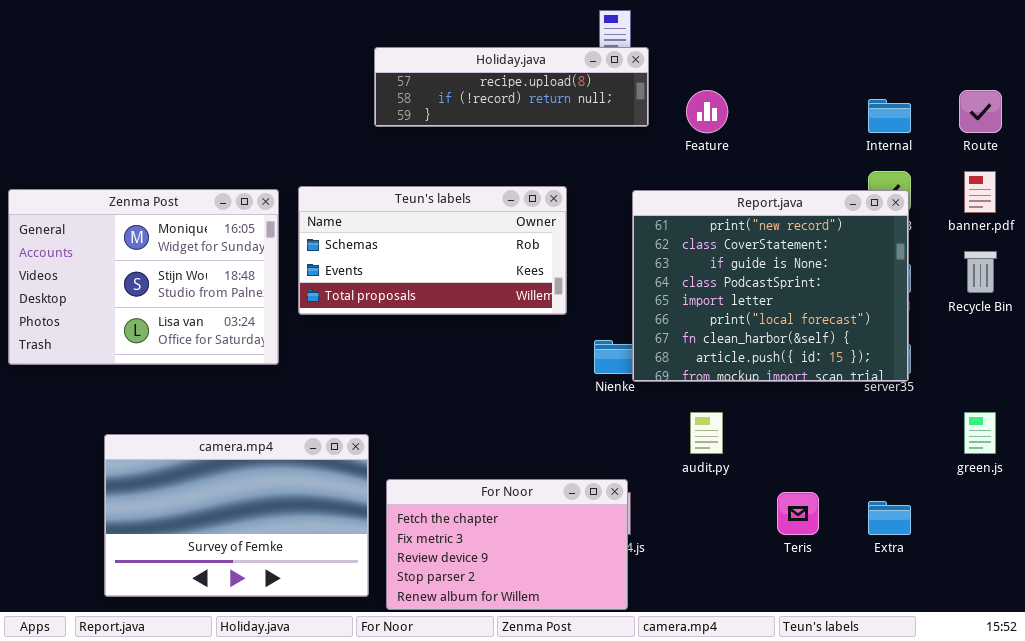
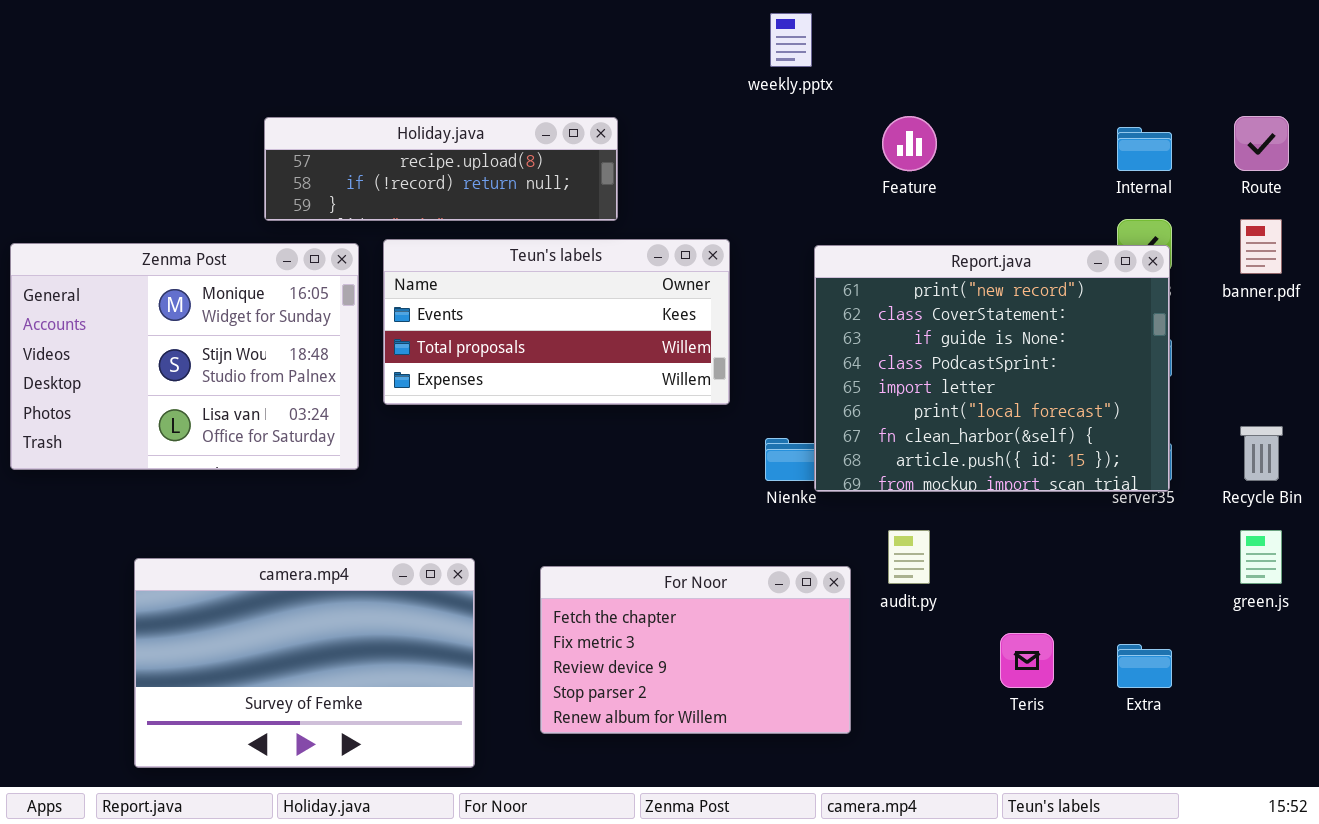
Holiday.java: [374,47,649,127] -> [264,117,618,221], moved
Teun's labels: [298,186,567,315] -> [383,239,730,405], scrolled down 1 row
Recycle Bin: [964,251,997,293] -> [1240,426,1283,481], moved
For Noor: [386,479,628,610] -> [540,566,851,734], moved

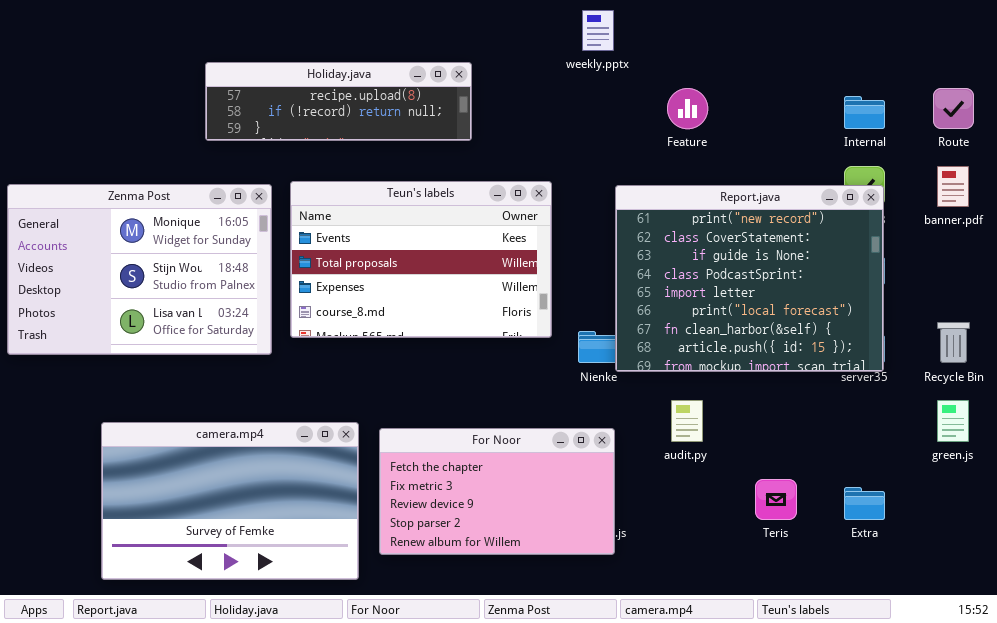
Holiday.java: [264,117,618,221] -> [205,62,472,141], moved
Teun's labels: [383,239,730,405] -> [290,181,552,338], resized
For Noor: [540,566,851,734] -> [379,428,615,555], moved

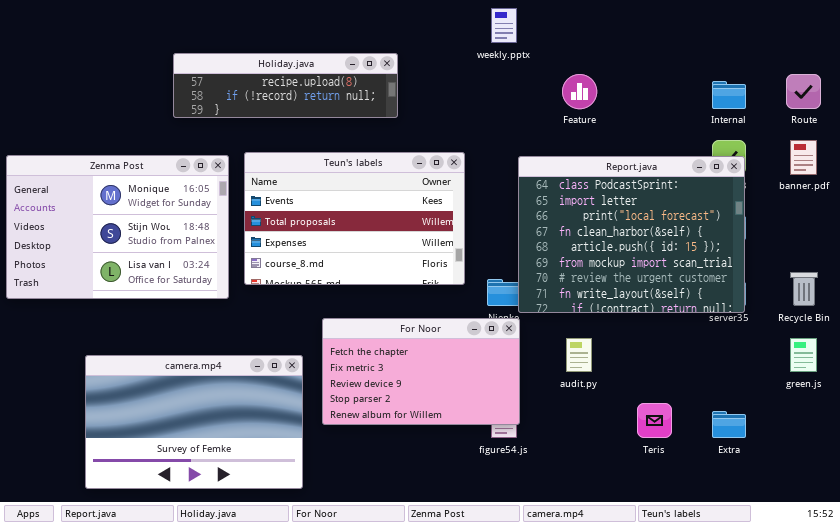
Report.java: [615,185,884,372] -> [518,156,745,313], scrolled down 3 rows
For Noor: [379,428,615,555] -> [322,318,520,425], moved

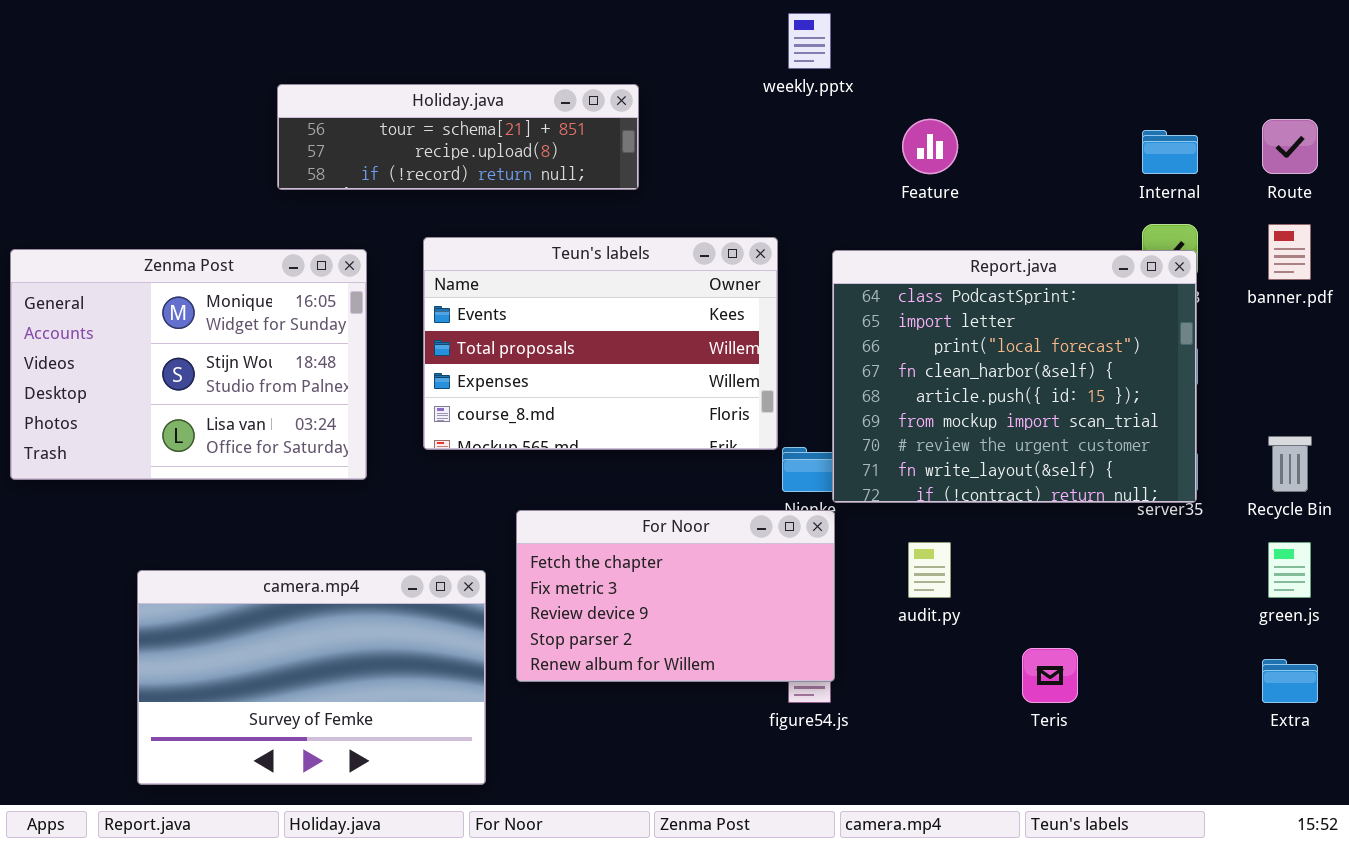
Holiday.java: [173,53,398,118] -> [277,84,639,190], scrolled up 1 row
Teun's labels: [244,152,465,285] -> [423,237,778,450], moved
Extra: [712,411,746,438] -> [1262,659,1318,703], moved

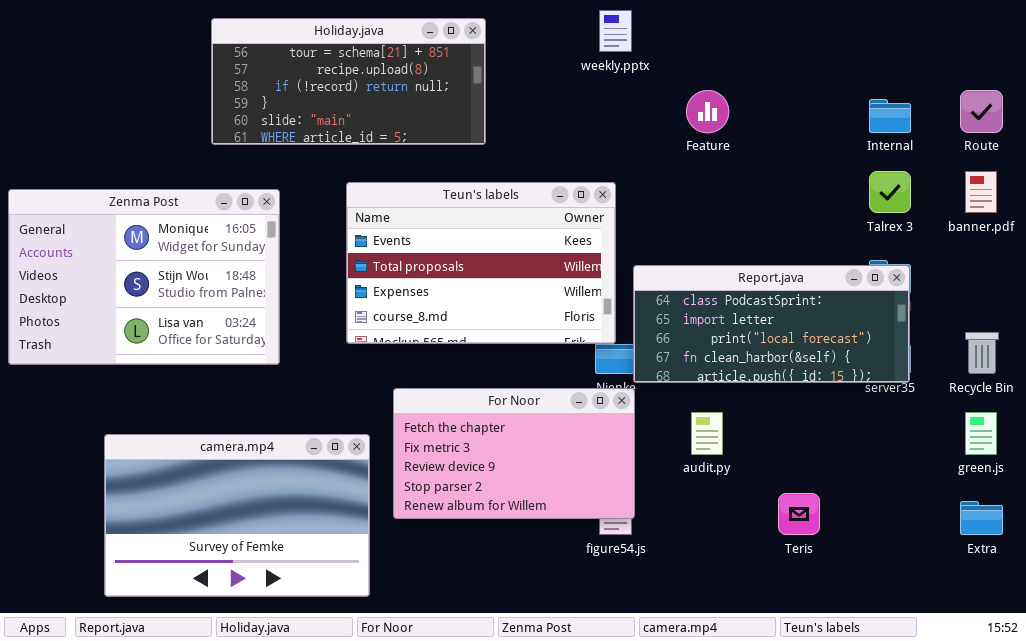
Holiday.java: [277,84,639,190] -> [211,18,486,145], resized
Teun's labels: [423,237,778,450] -> [346,182,616,344], moved
Report.java: [832,250,1197,503] -> [633,265,910,383], resized

